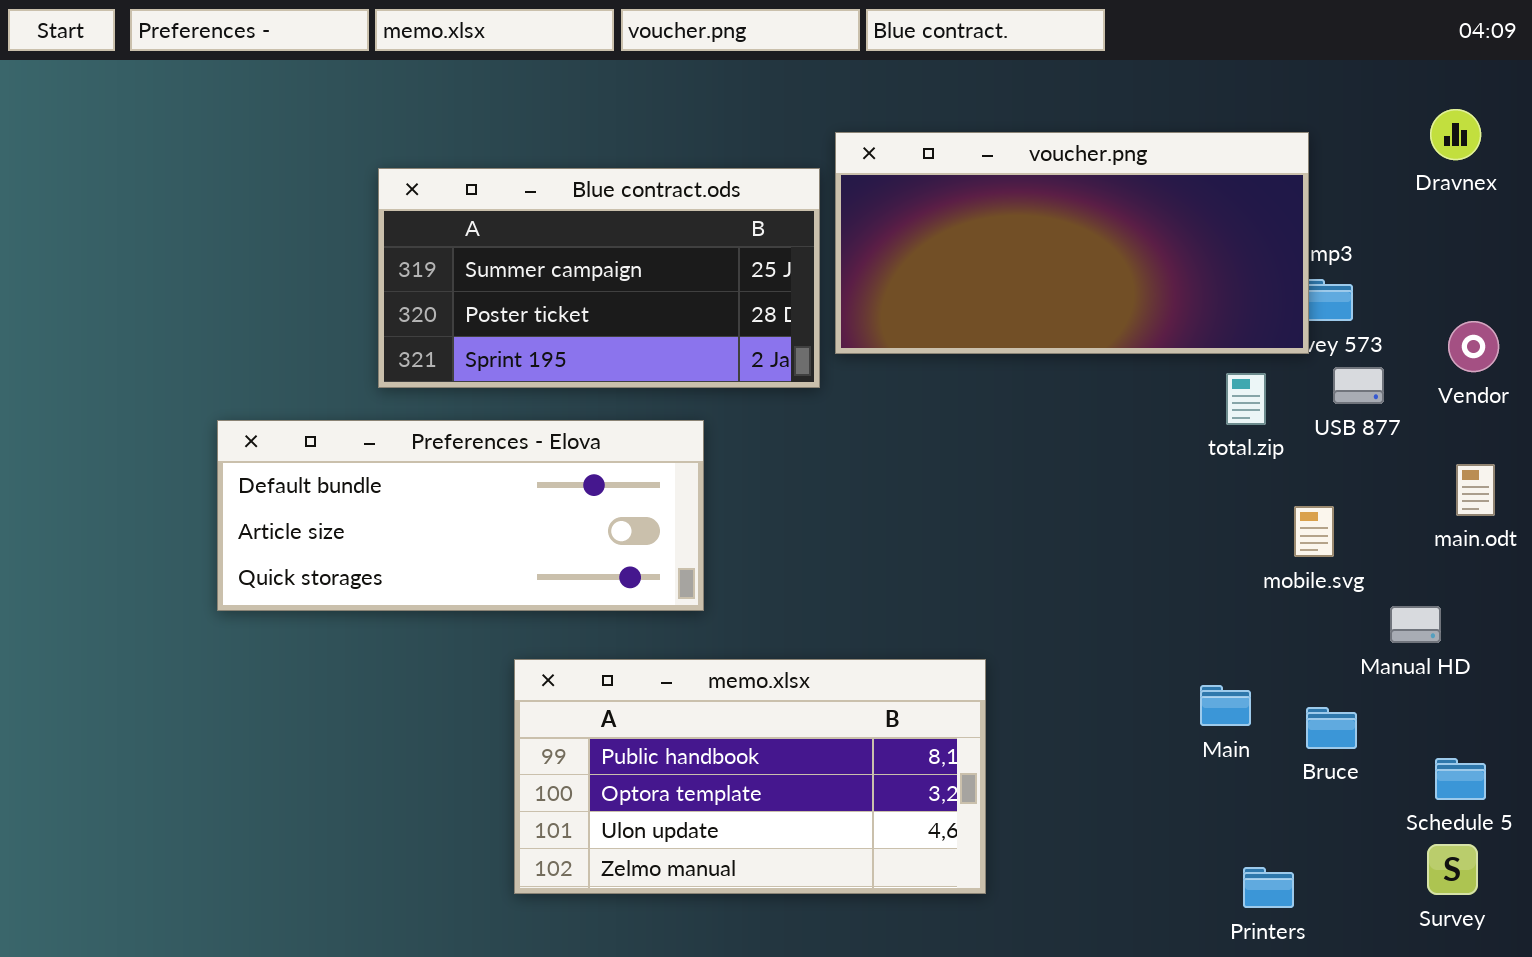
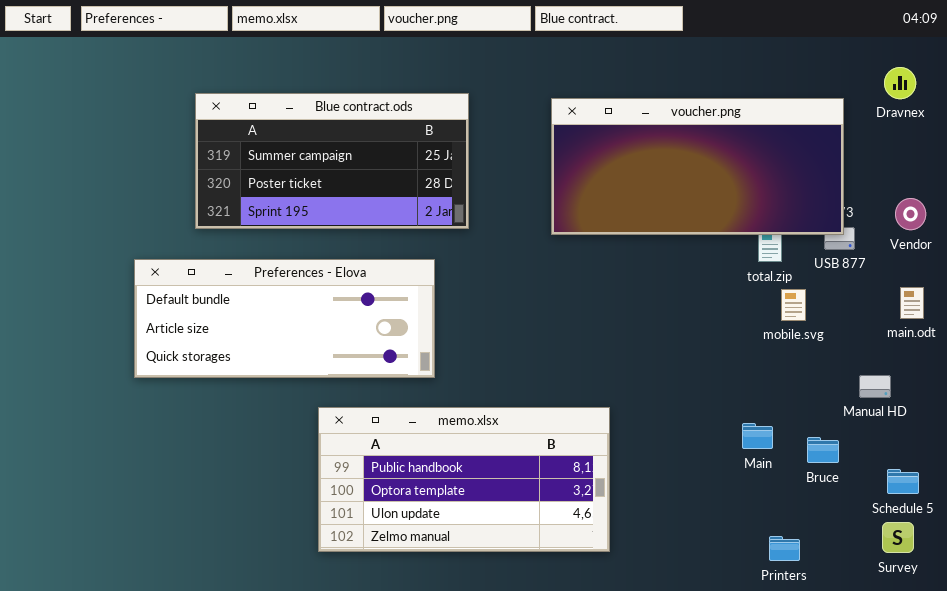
voucher.png: [835,132,1309,354] -> [551,98,844,235], moved
Blue contract.ods: [378,168,820,388] -> [195,93,469,229], moved
mobile.svg: [1294,506,1334,557] -> [781,289,806,321], moved

